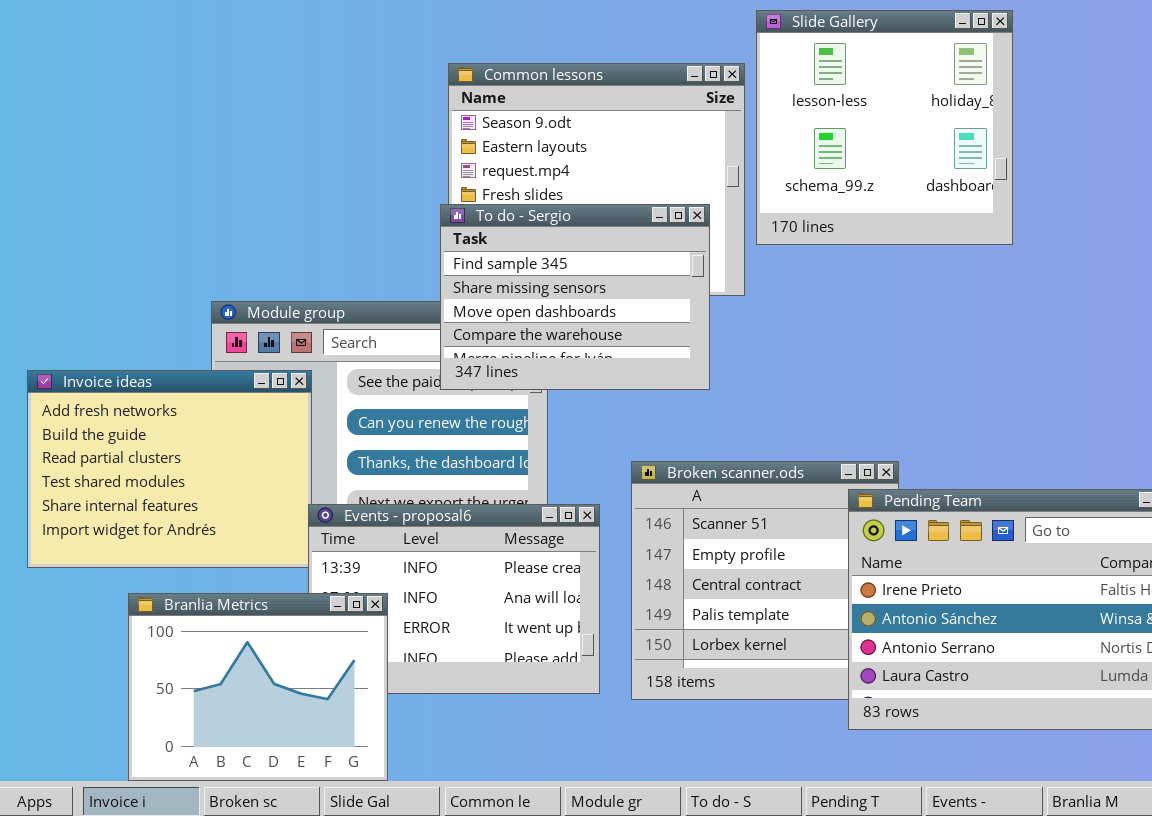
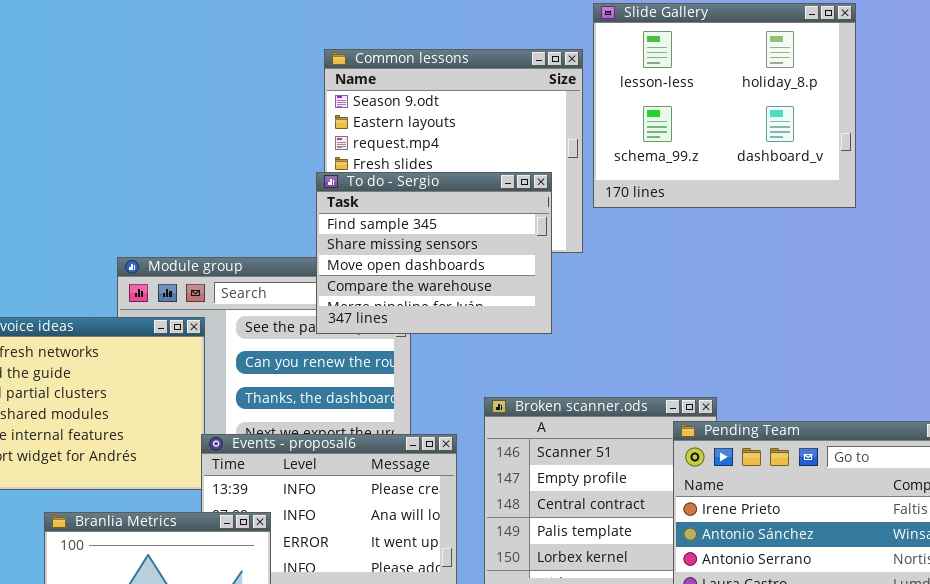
Slide Gallery: [756,10,1013,245] -> [593,3,856,208], resized

